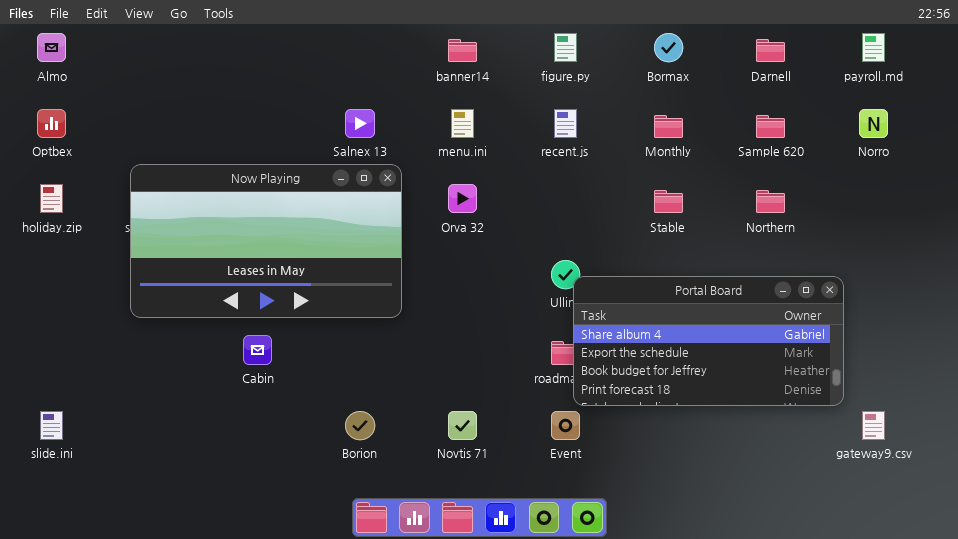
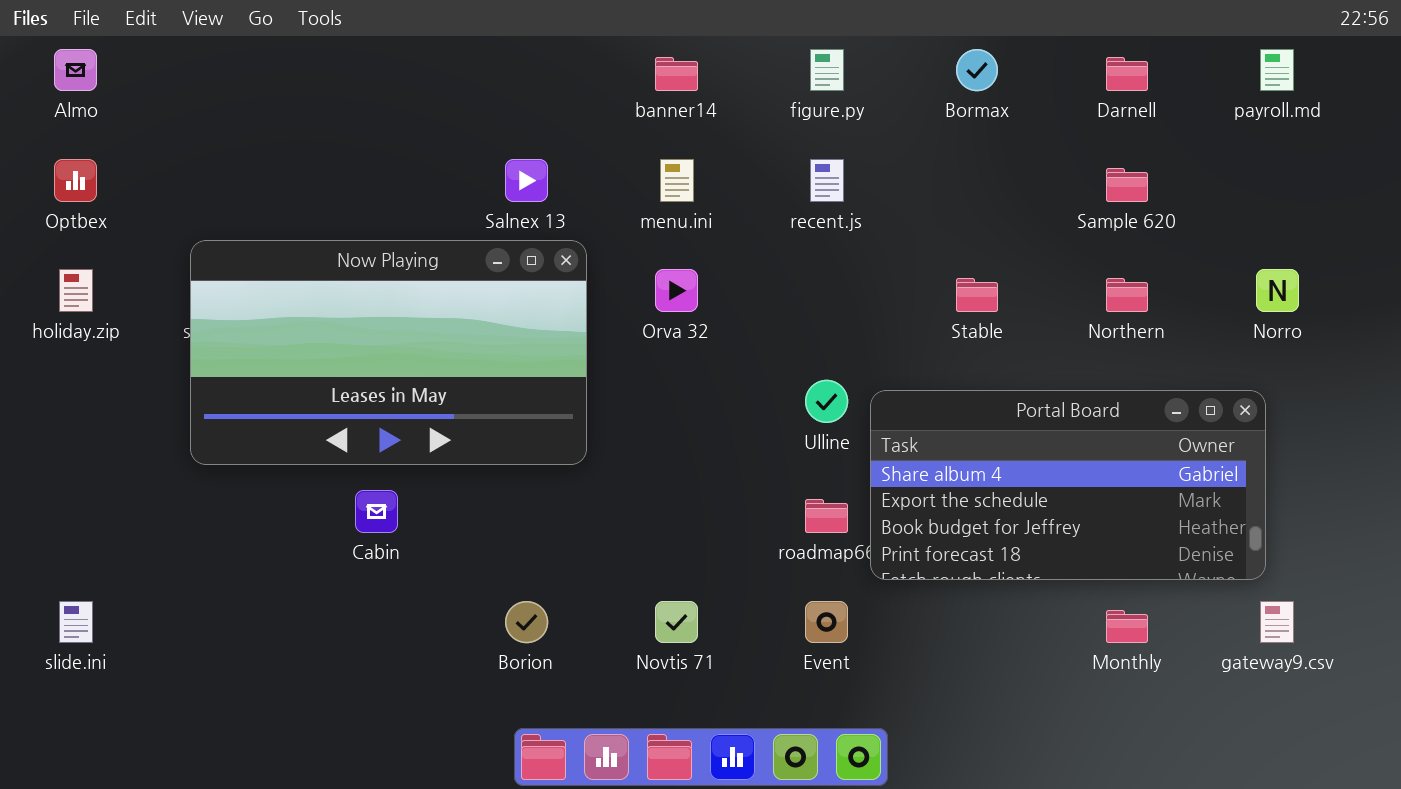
Norro: [859,109,888,138] -> [1256,269,1299,312], moved
Monthly: [654,115,683,138] -> [1106,610,1148,643], moved
Portal Board: [573,276,844,406] -> [870,390,1266,580], moved

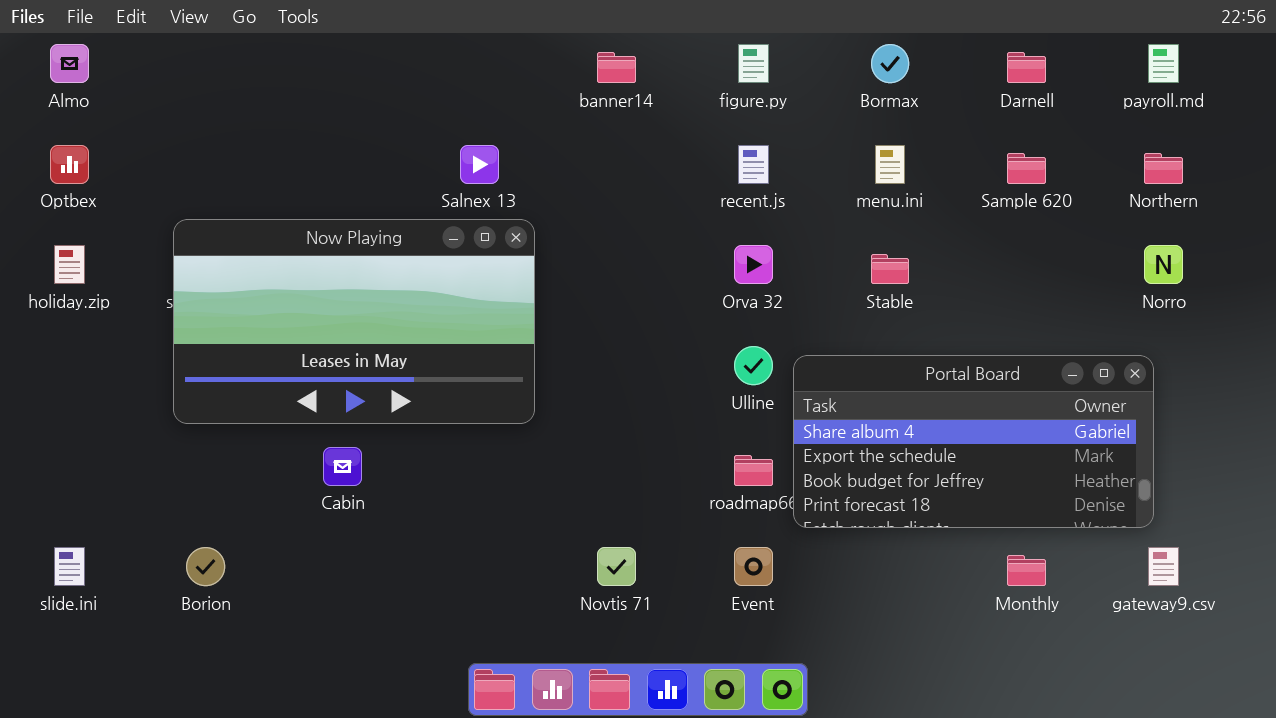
menu.ini: [660,159,694,202] -> [875,145,905,184], moved
Orva 32: [655,269,698,312] -> [734,245,773,284], moved
Northern: [1106,278,1148,312] -> [1144,153,1183,184], moved
Borion: [505,601,548,643] -> [186,547,225,586], moved

